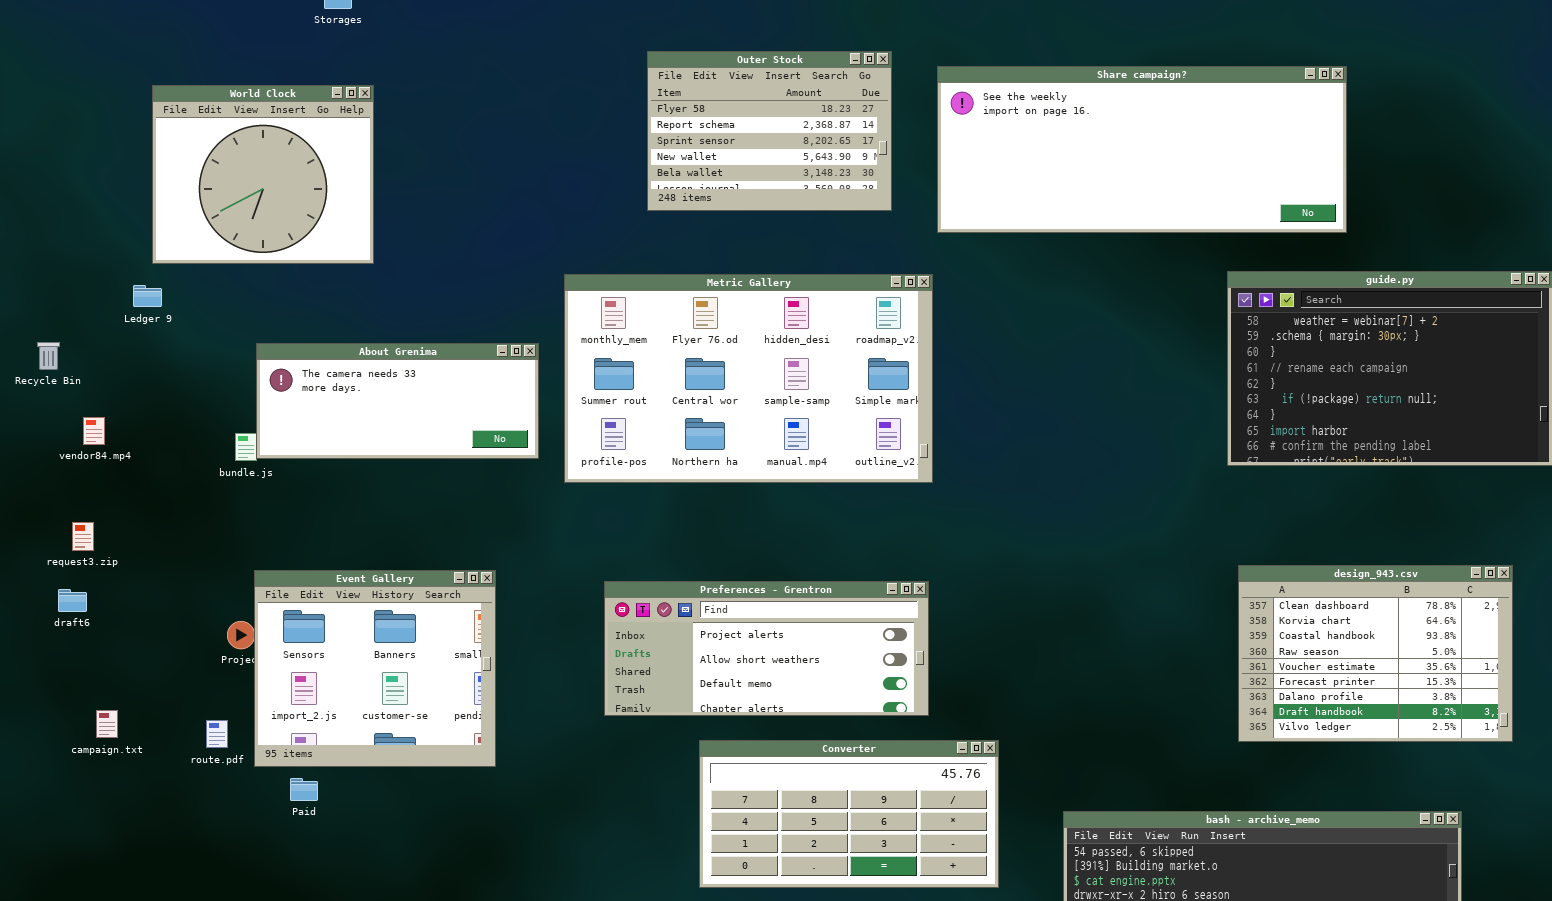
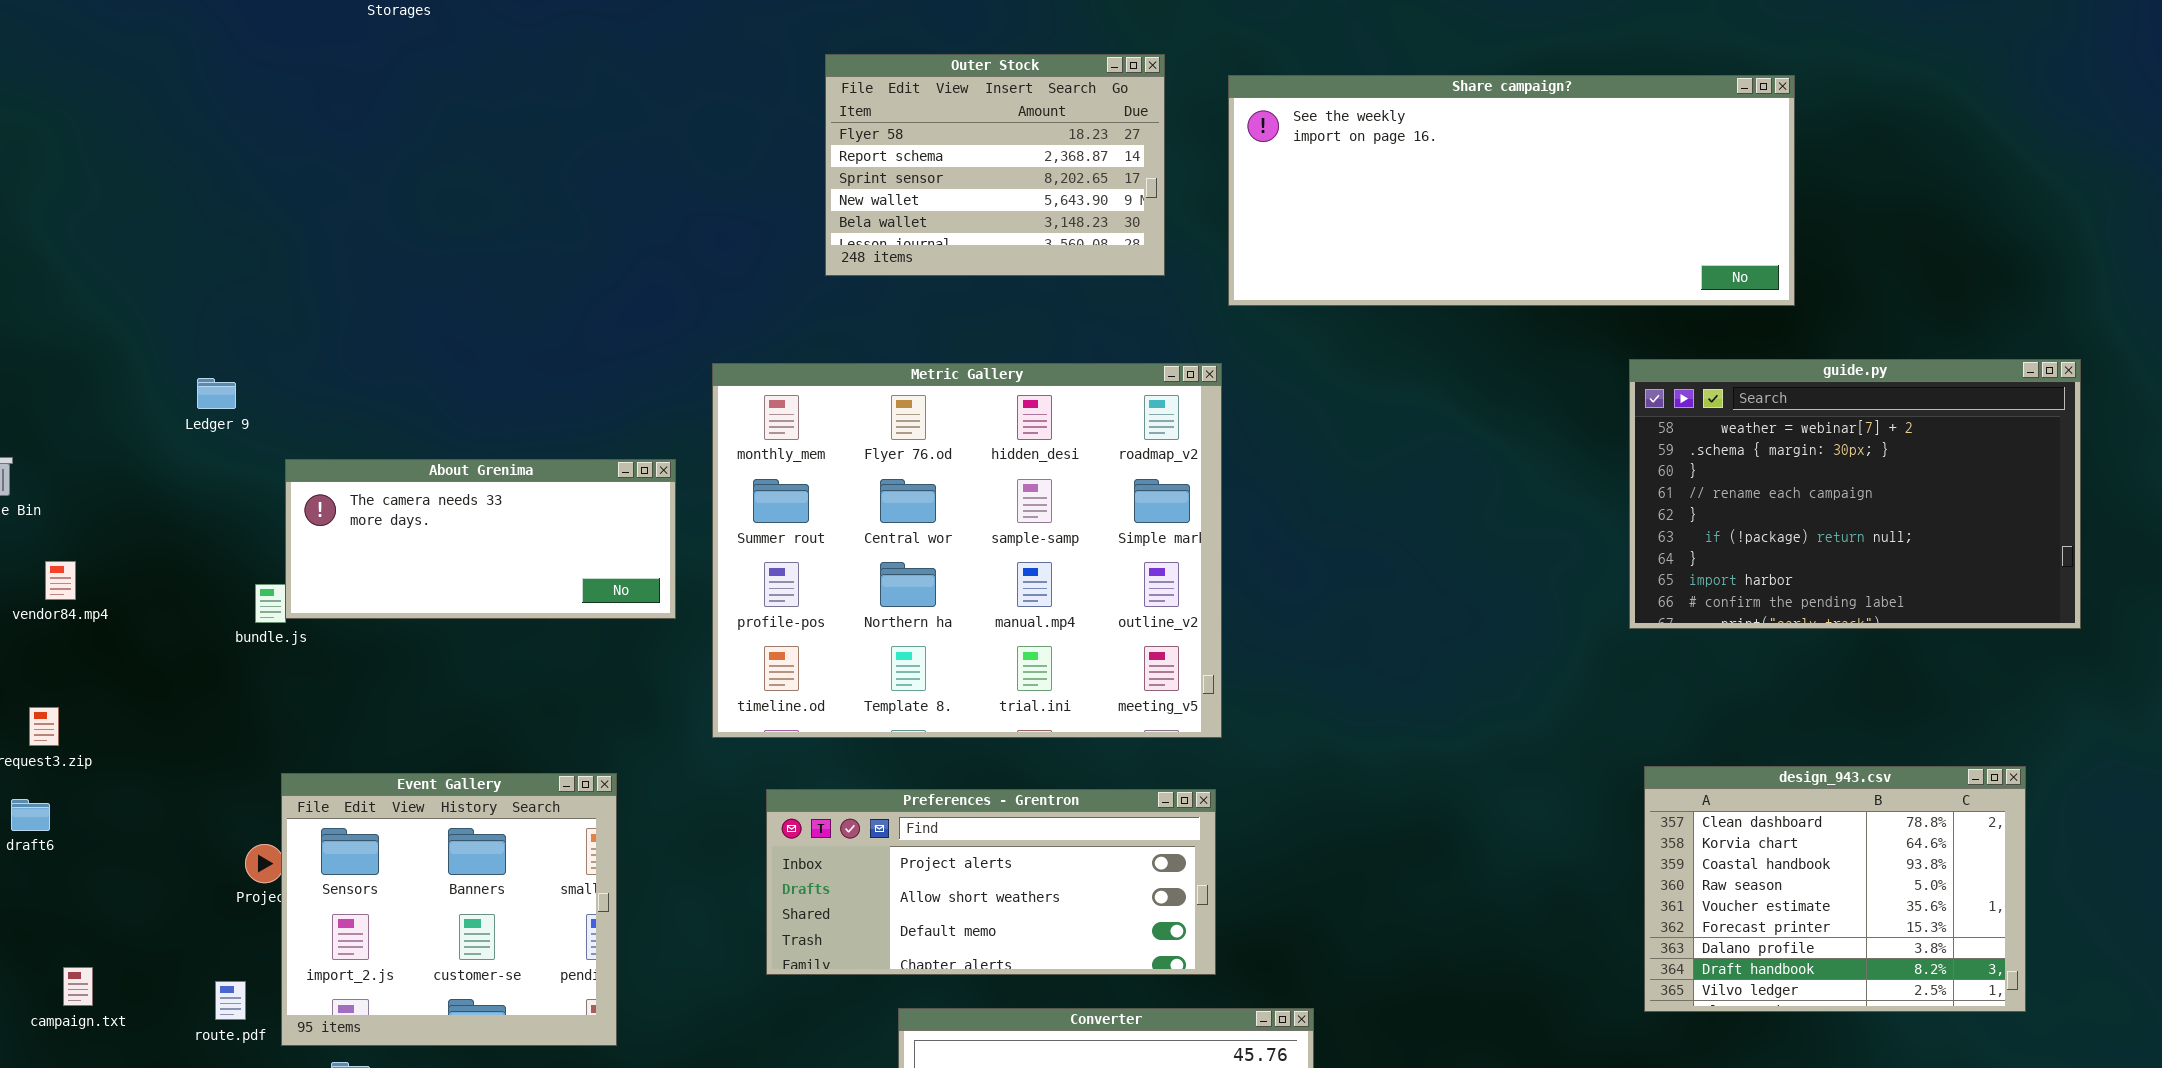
World Clock: [152,85,374,264] -> none, closed
Metric Gallery: [564,274,933,483] -> [712,363,1222,738], resized
Ledger 9: [133,285,162,307] -> [197,378,236,409], moved

